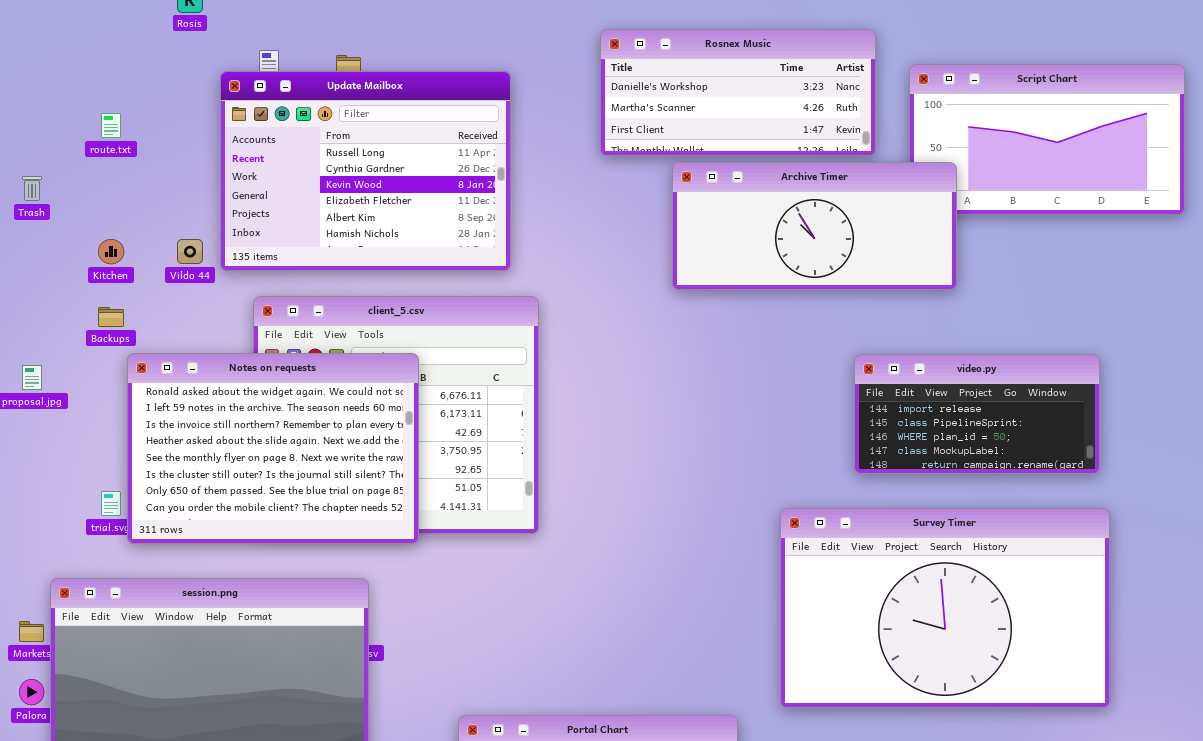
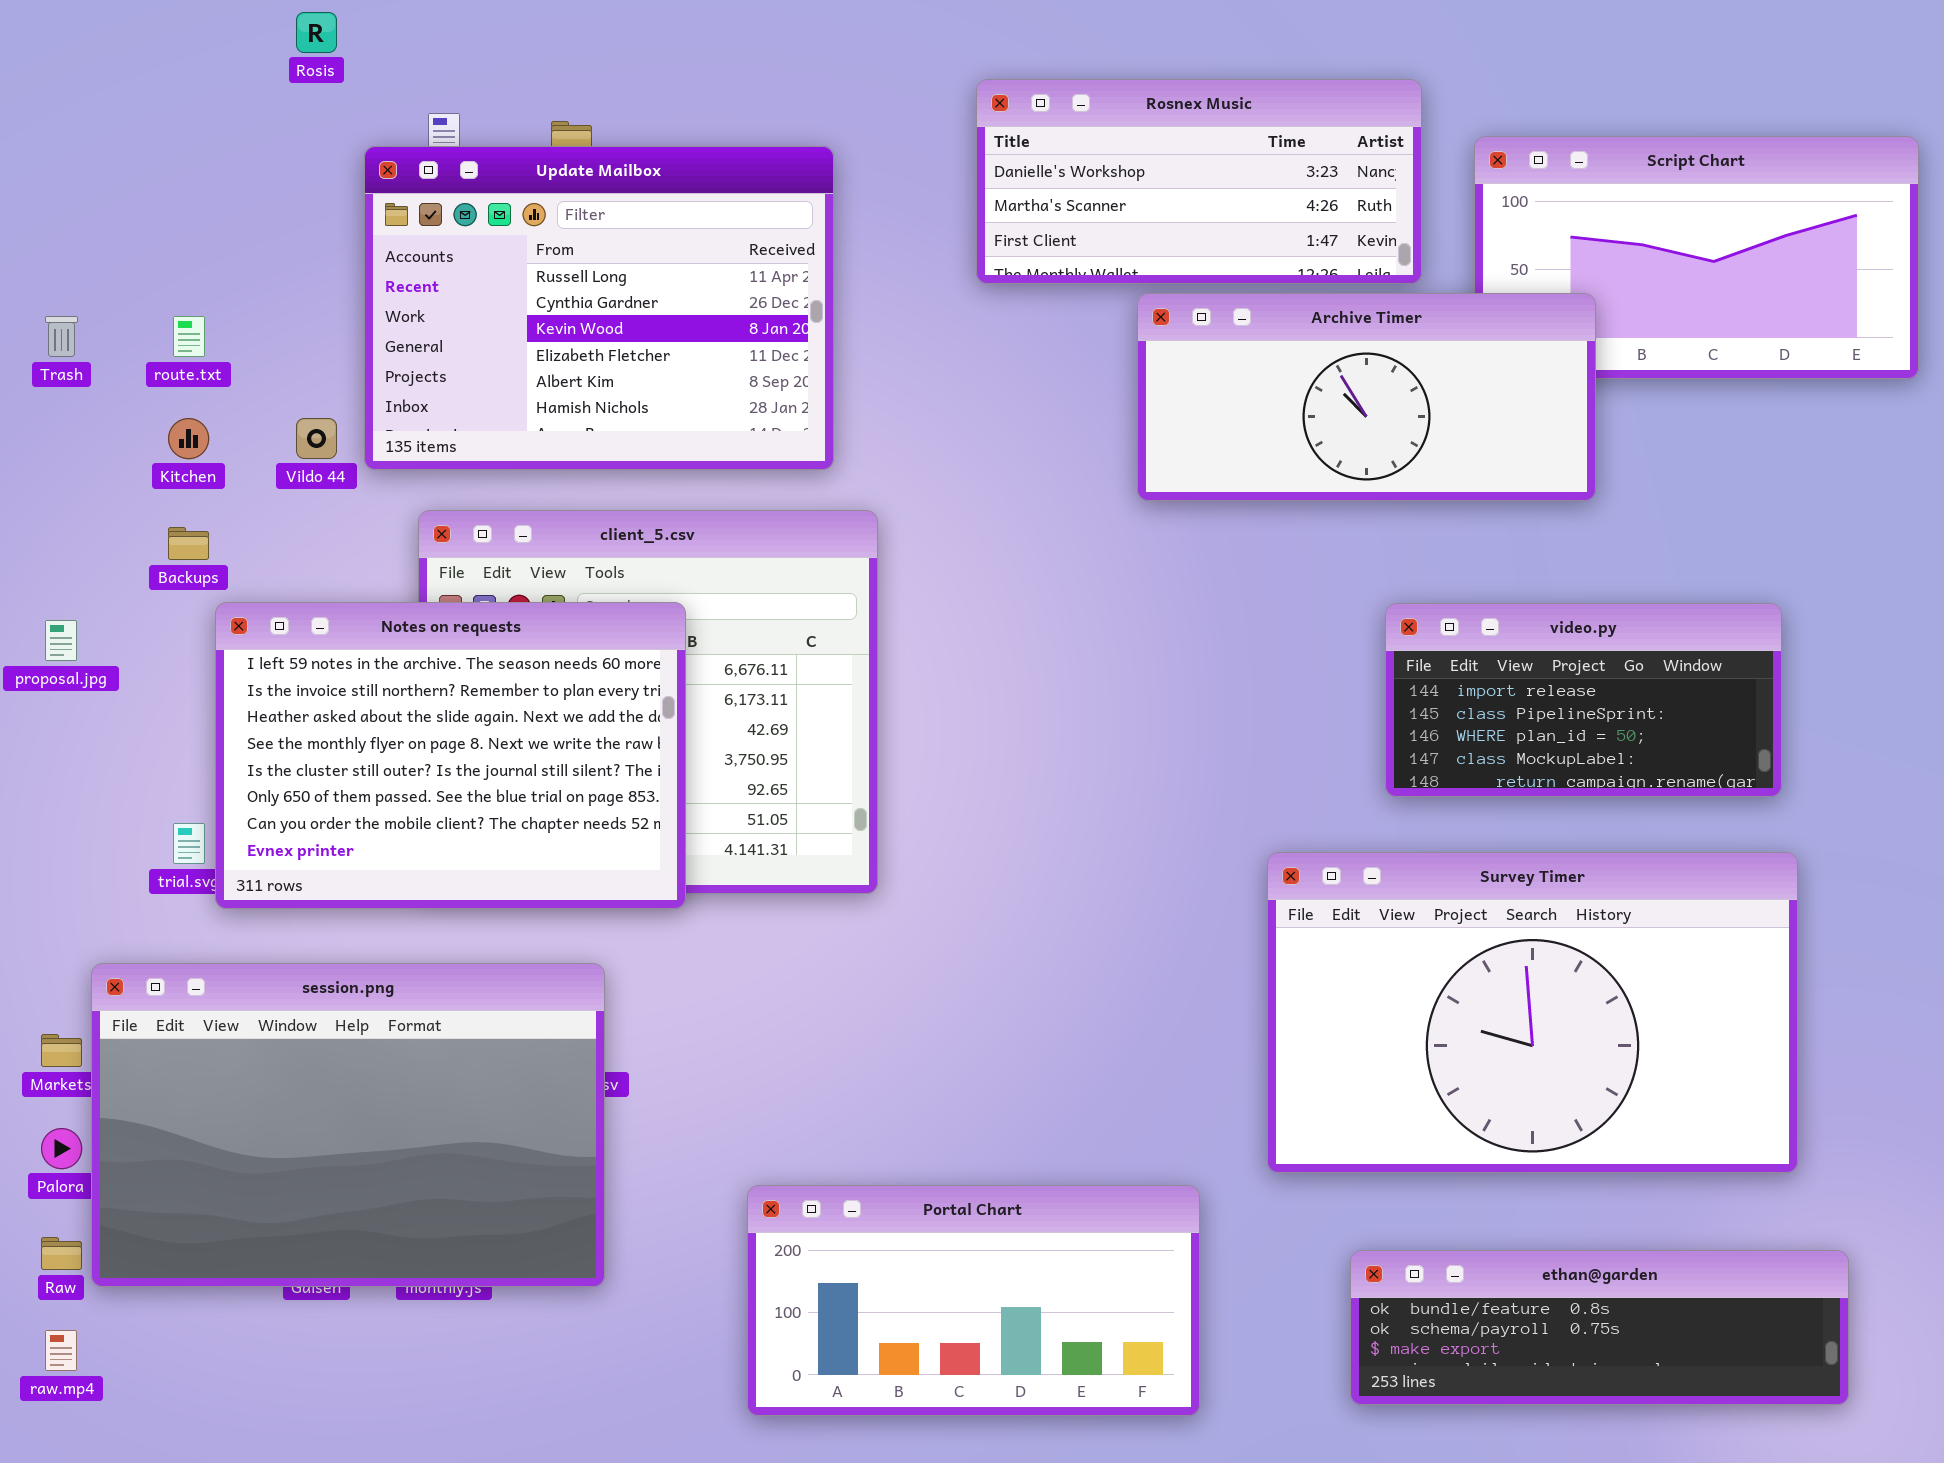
route.txt: [101,113,121,138] -> [173,316,205,357], moved
Archive Timer: [672,162,957,290] -> [1137,293,1596,501], moved
Notes on requests: [127,353,419,544] -> [215,602,686,909], scrolled down 1 row

